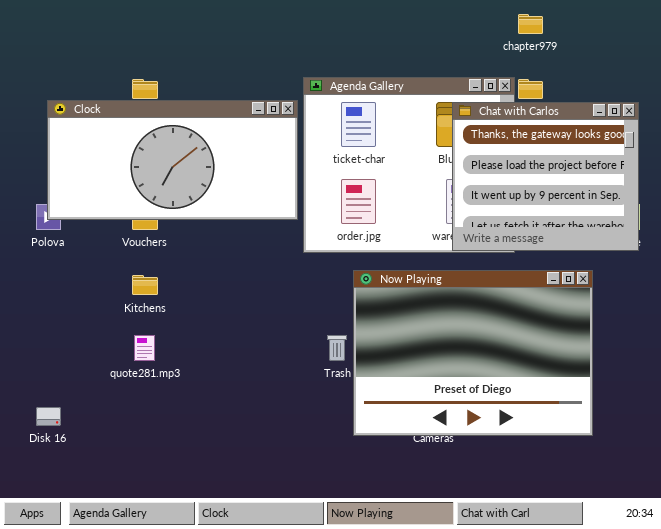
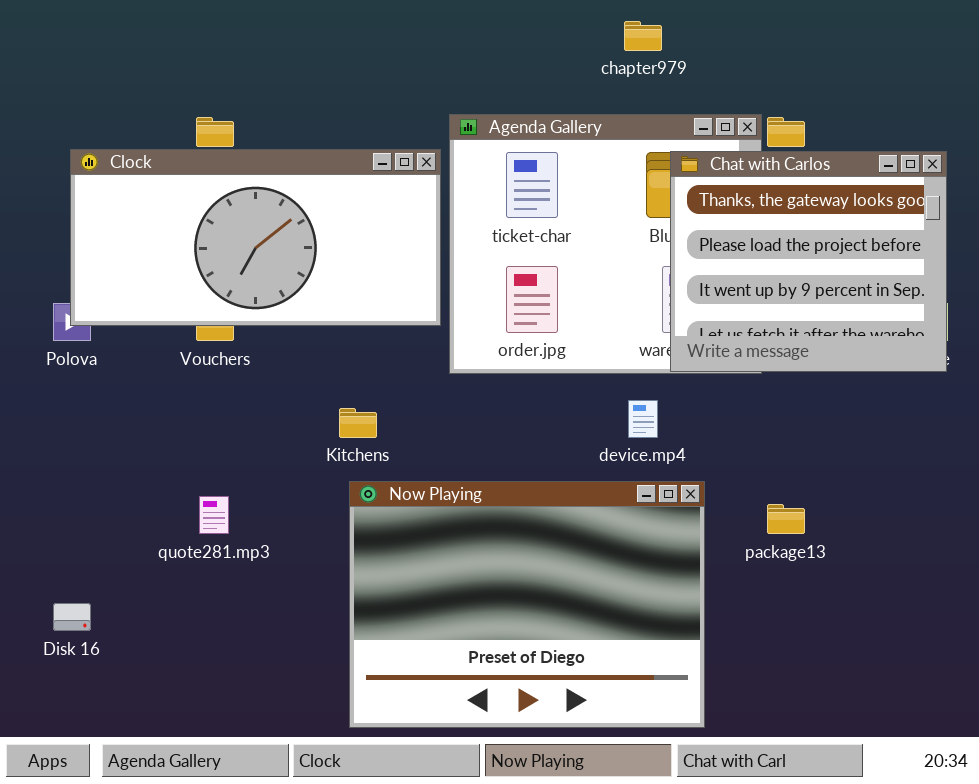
chapter979: [518,14,543,34] -> [624,21,662,51], moved
Now Playing: [353,270,593,436] -> [349,481,705,728], moved
Kitchens: [132,275,158,295] -> [339,408,377,438], moved

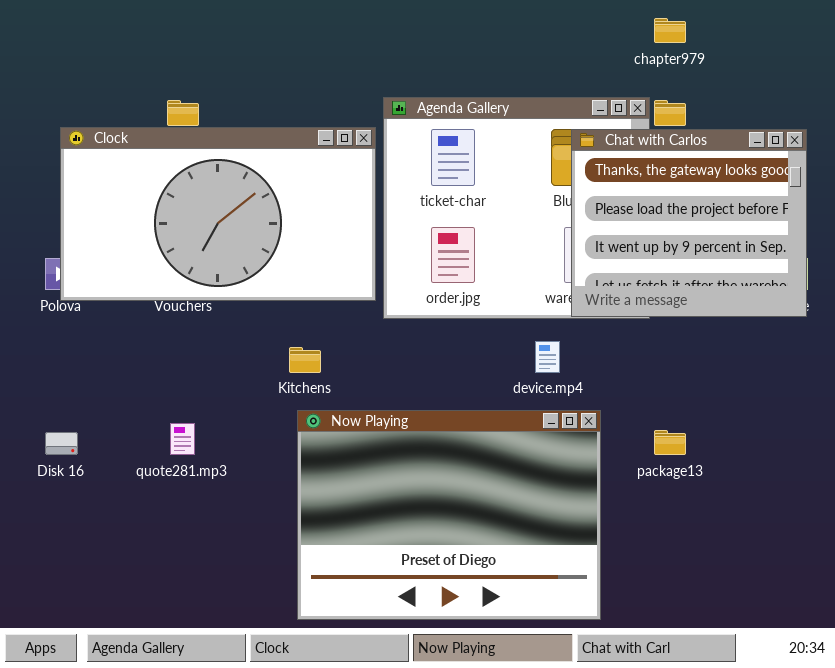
chapter979: [624,21,662,51] -> [654,18,686,43], moved
Clock: [70,149,441,326] -> [60,127,376,301], resized
Disk 16: [53,603,91,631] -> [45,432,78,455], moved

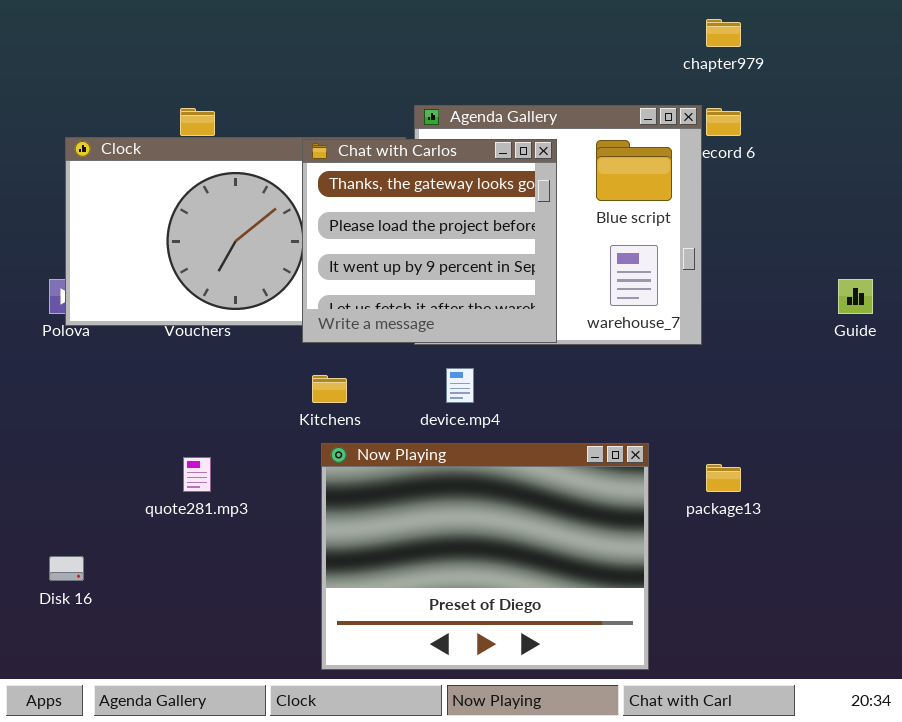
Chat with Carlos: [571,129,807,317] -> [302,139,557,343], moved
device.mp4: [535,341,560,373] -> [446,368,474,403], moved
Disk 16: [45,432,78,455] -> [49,556,84,581], moved

